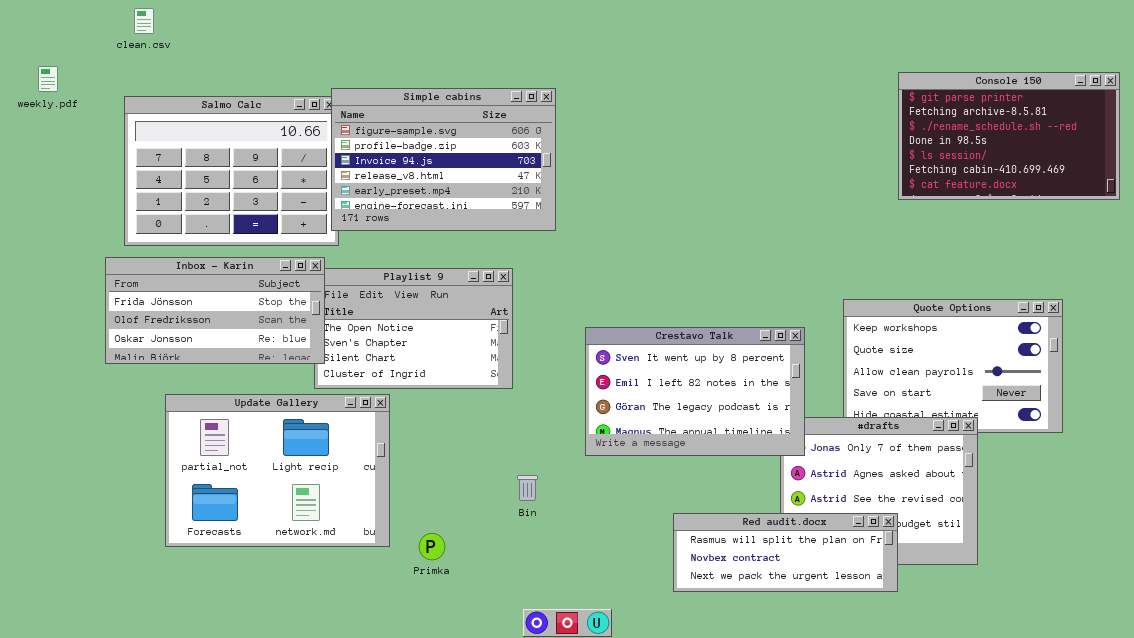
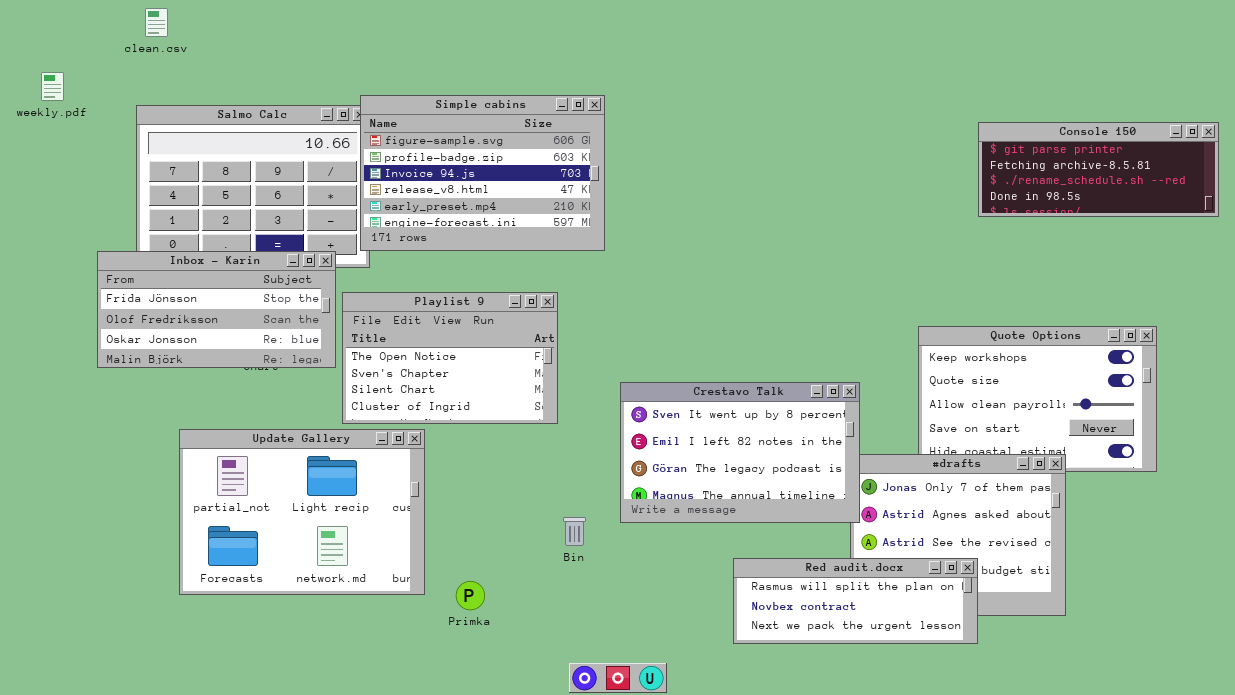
Console 150: [898,72,1120,200] -> [978,122,1219,217], resized
Inbox - Karin: [105,257,325,364] -> [97,251,336,368], moved
Crestavo Talk: [585,327,805,456] -> [620,382,860,523], moved

